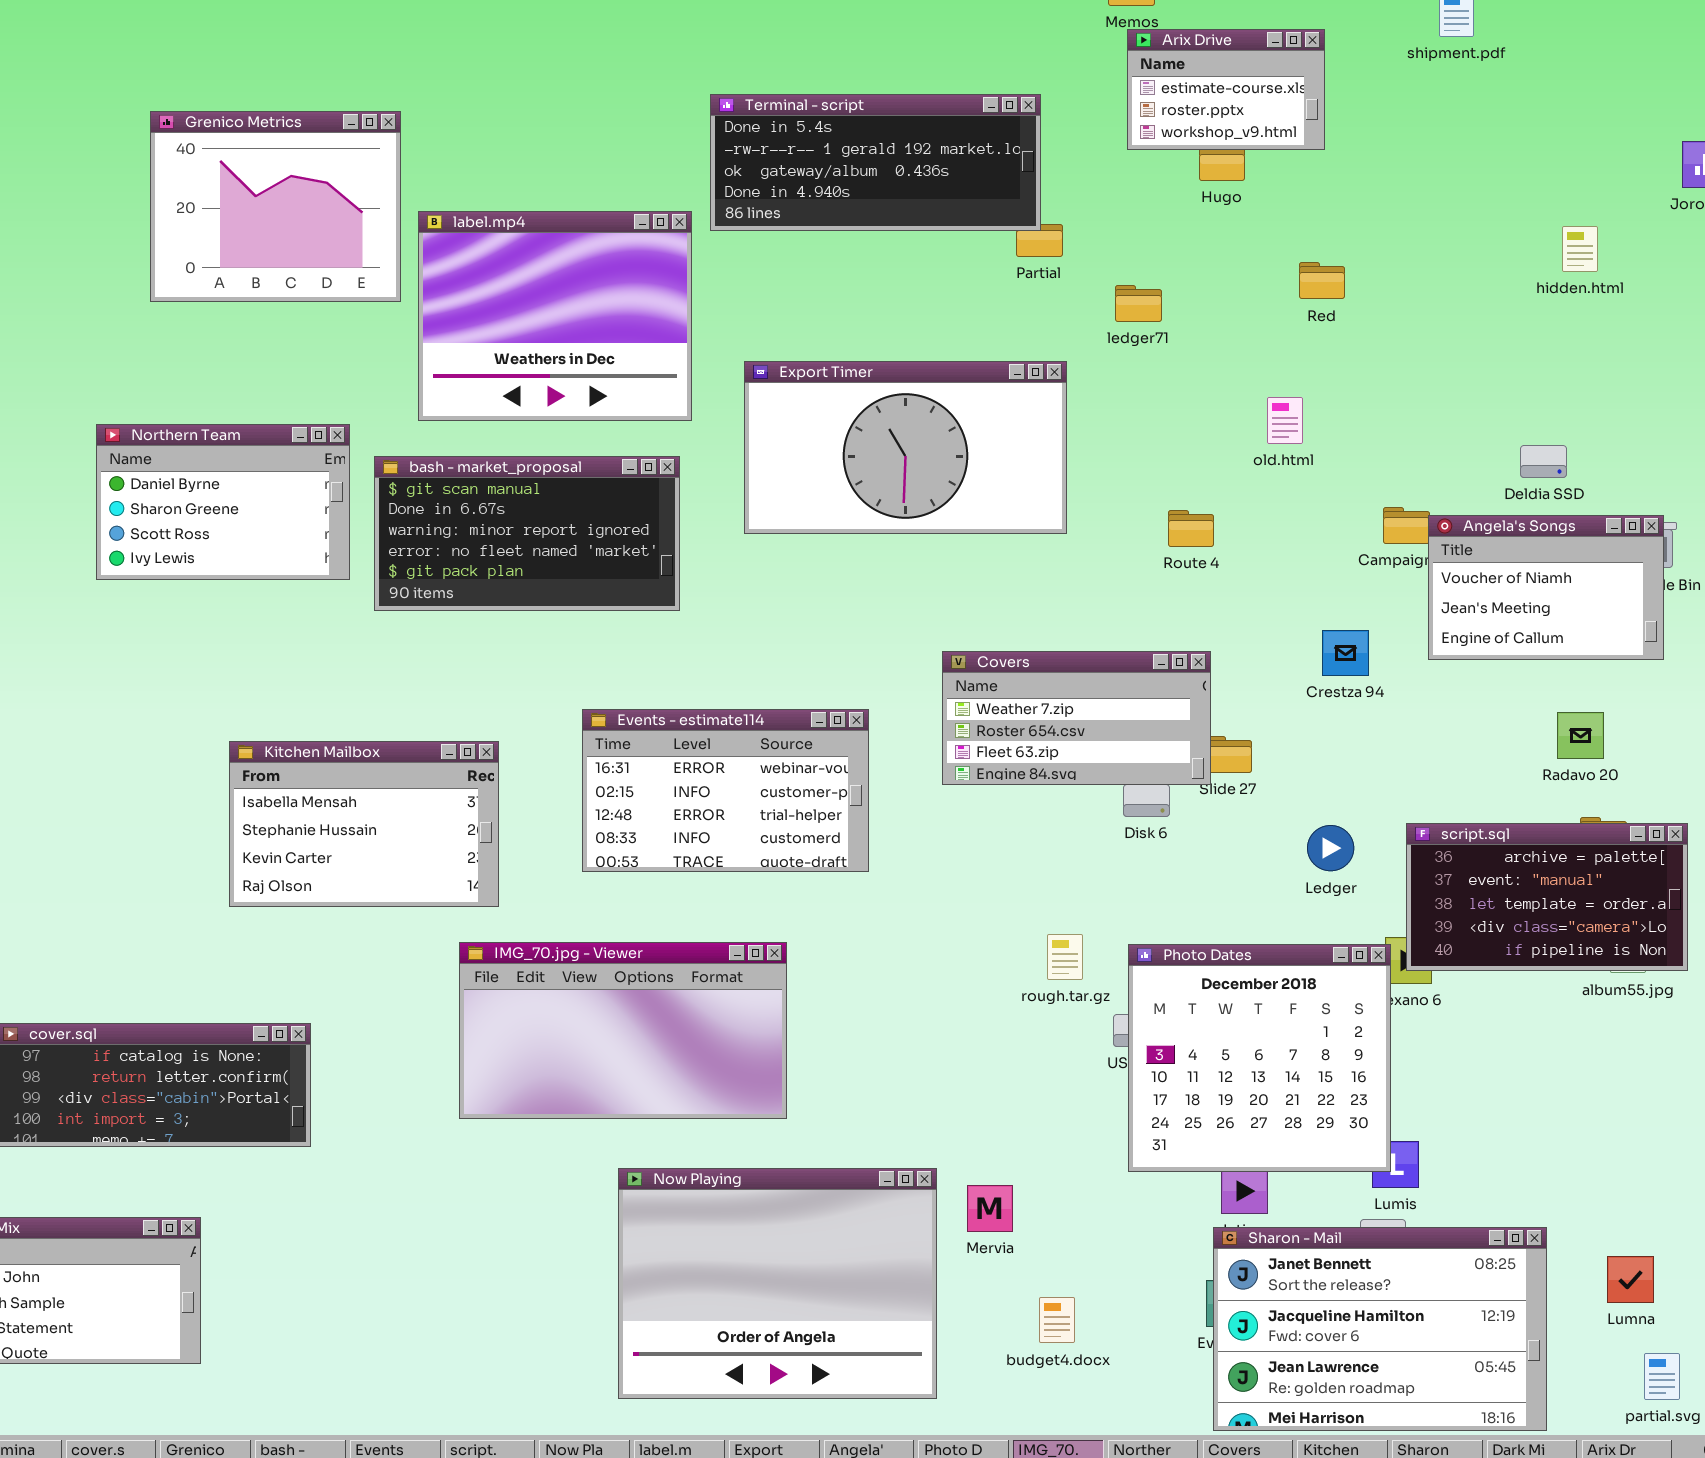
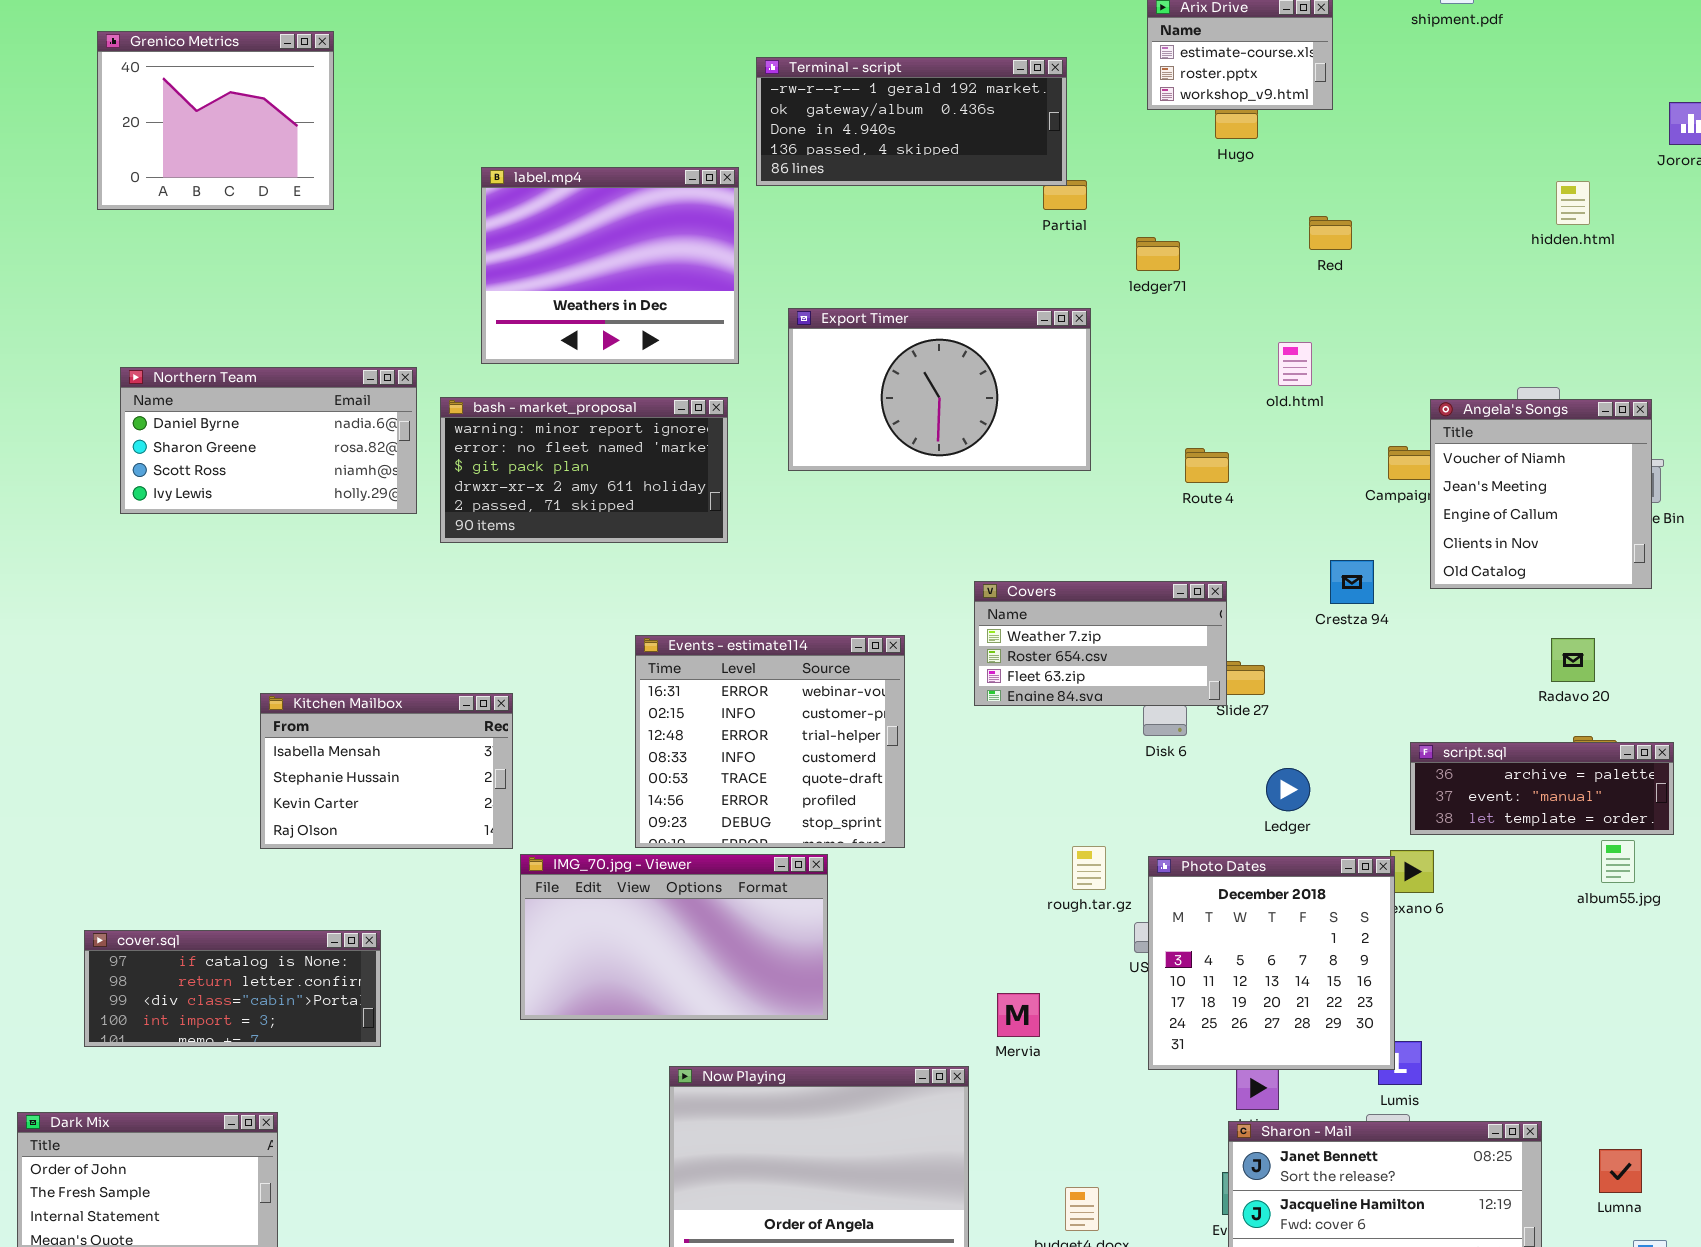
Terminal - script: [710,94,1041,231] -> [756,57,1067,186], scrolled down 1 row
Grenico Metrics: [150,111,401,302] -> [97,31,334,210], moved
Northern Team: [96,424,350,580] -> [120,367,417,514], resized
bash - market_proposal: [374,456,680,611] -> [440,397,728,543], scrolled down 2 rows
Angela's Songs: [1428,515,1664,660] -> [1430,399,1652,589], resized
Events - estimate114: [582,709,869,872] -> [635,635,905,848], resized
Kitchen Mailbox: [229,741,499,907] -> [260,693,513,849], moved
script.sql: [1406,823,1688,971] -> [1410,742,1674,835], resized
Ledger: [1307,825,1354,871] -> [1266,768,1310,811], moved
Mervia: [967,1185,1013,1232] -> [997,993,1040,1037], moved

